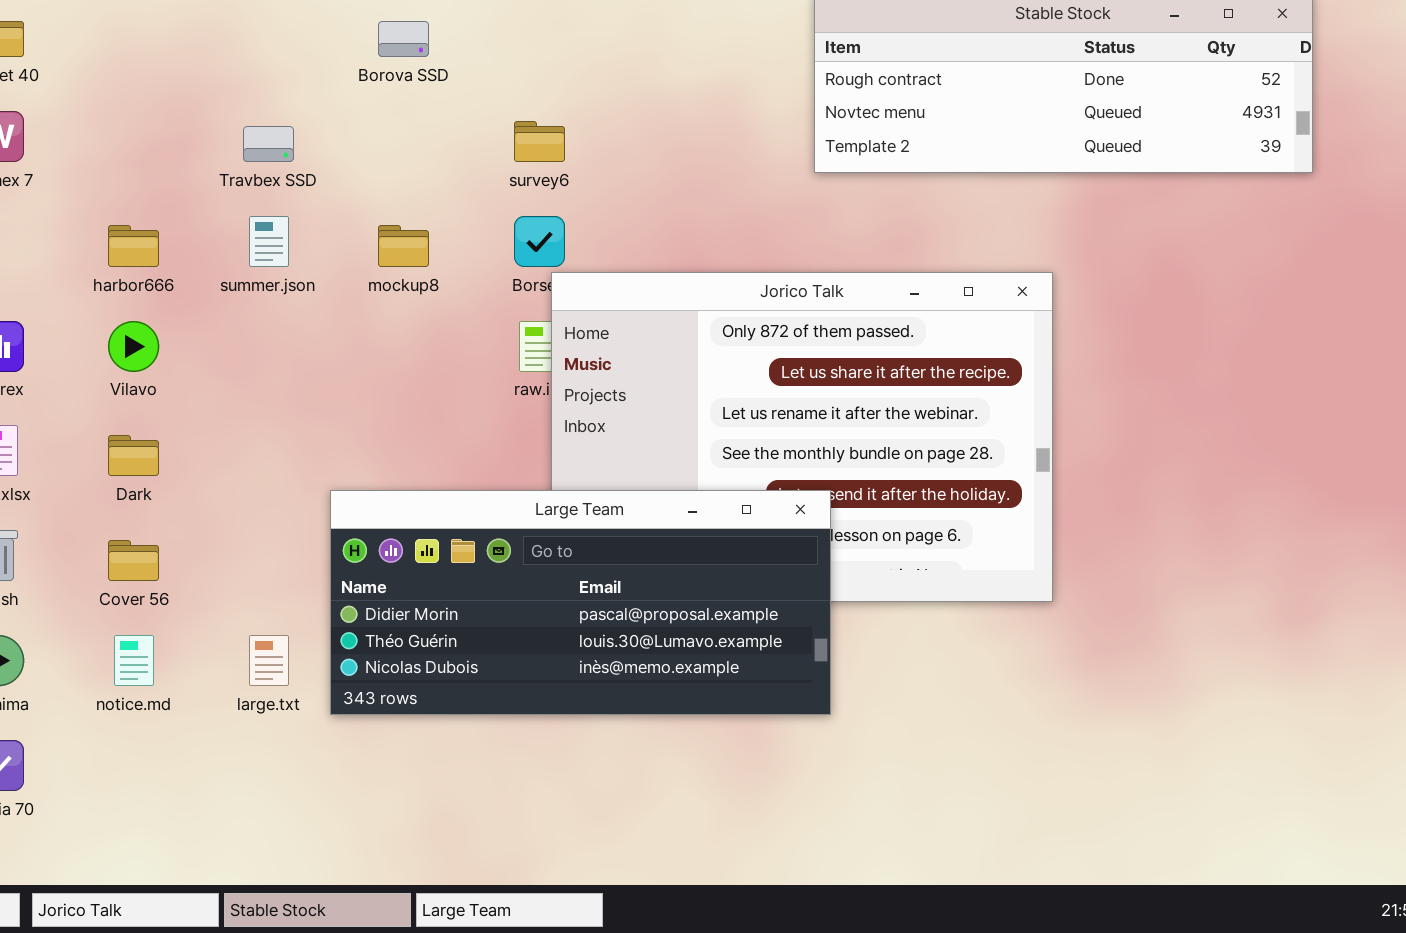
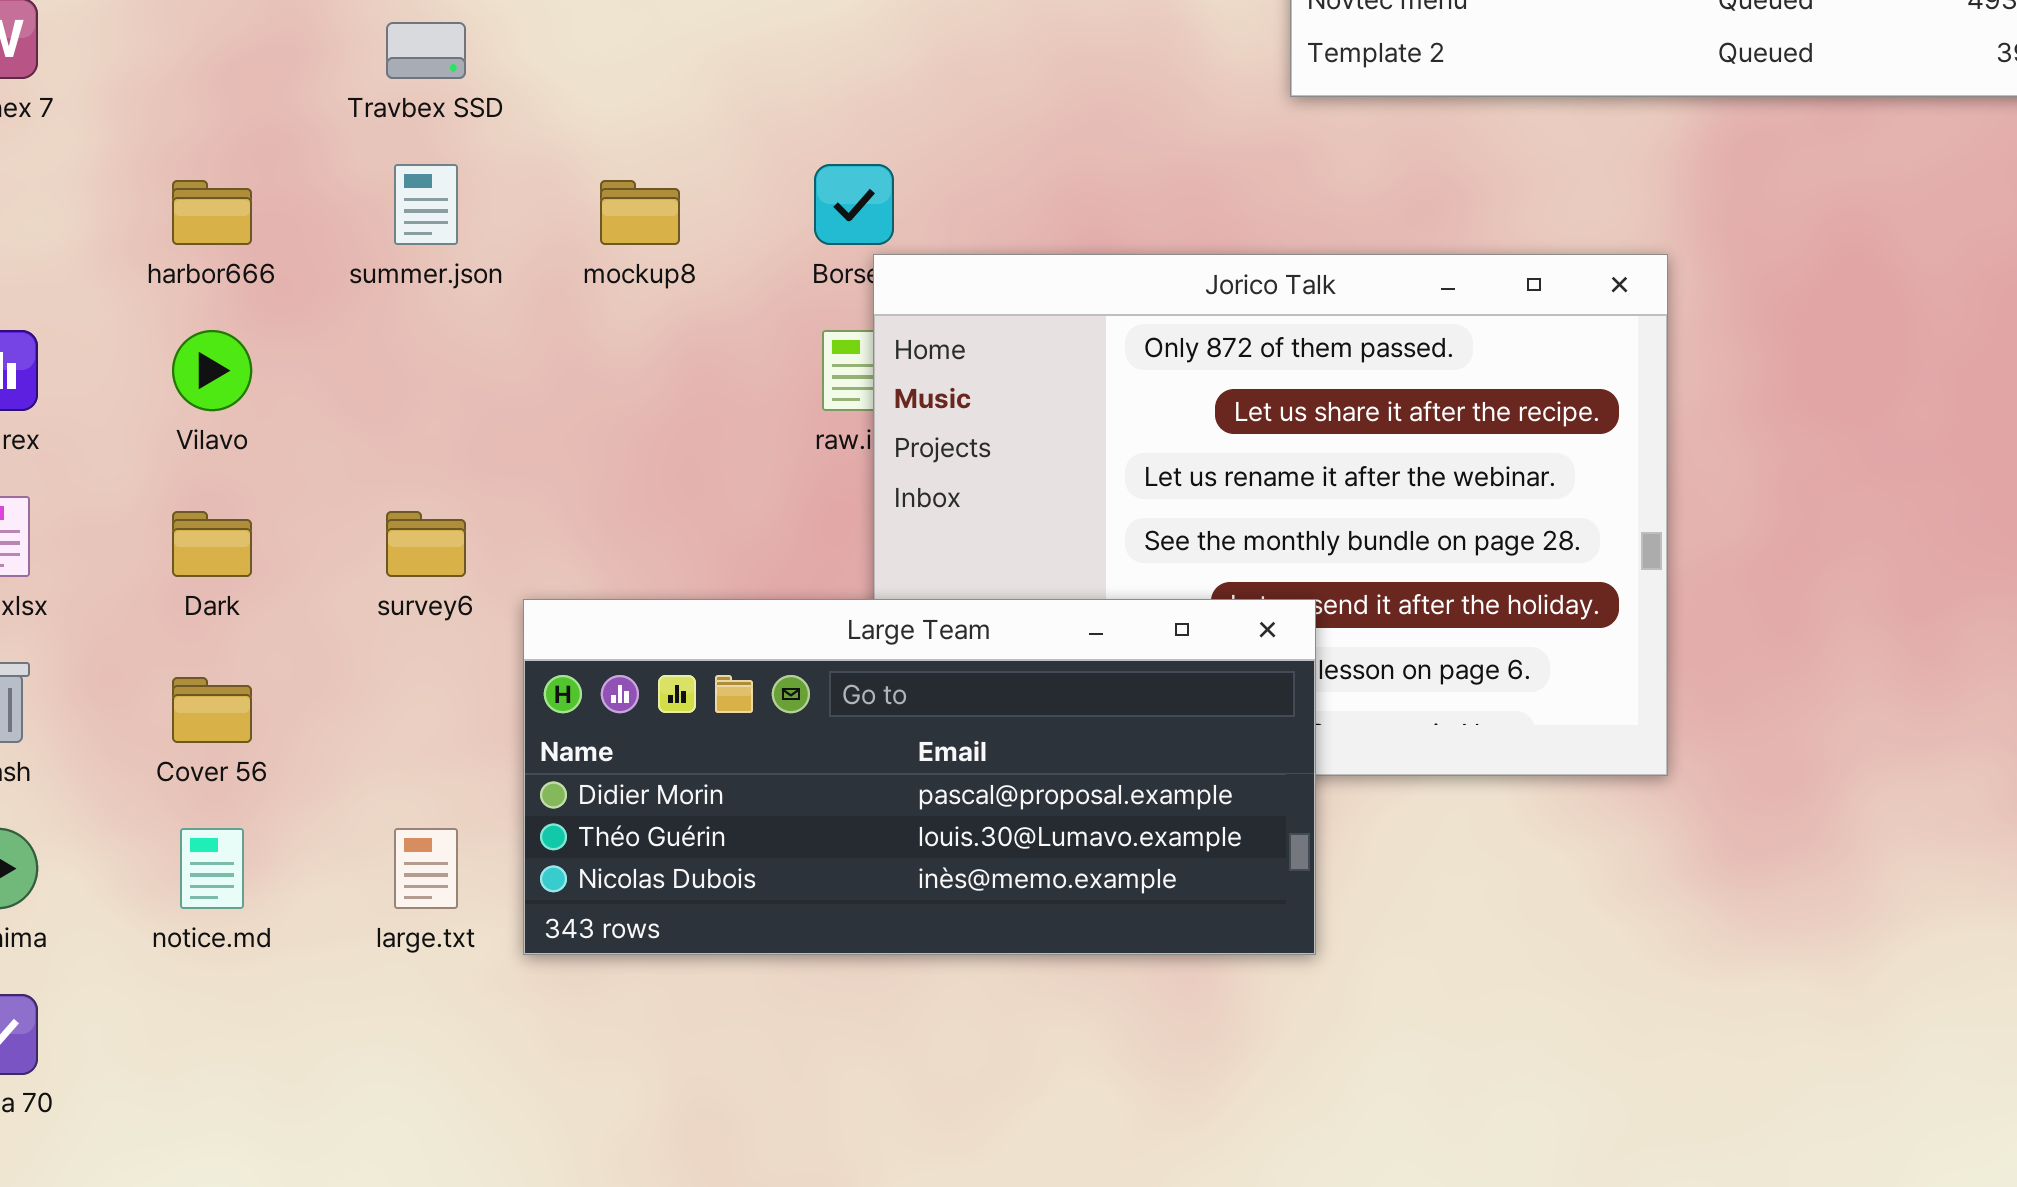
survey6: [514,121,565,162] -> [386,511,466,577], moved

